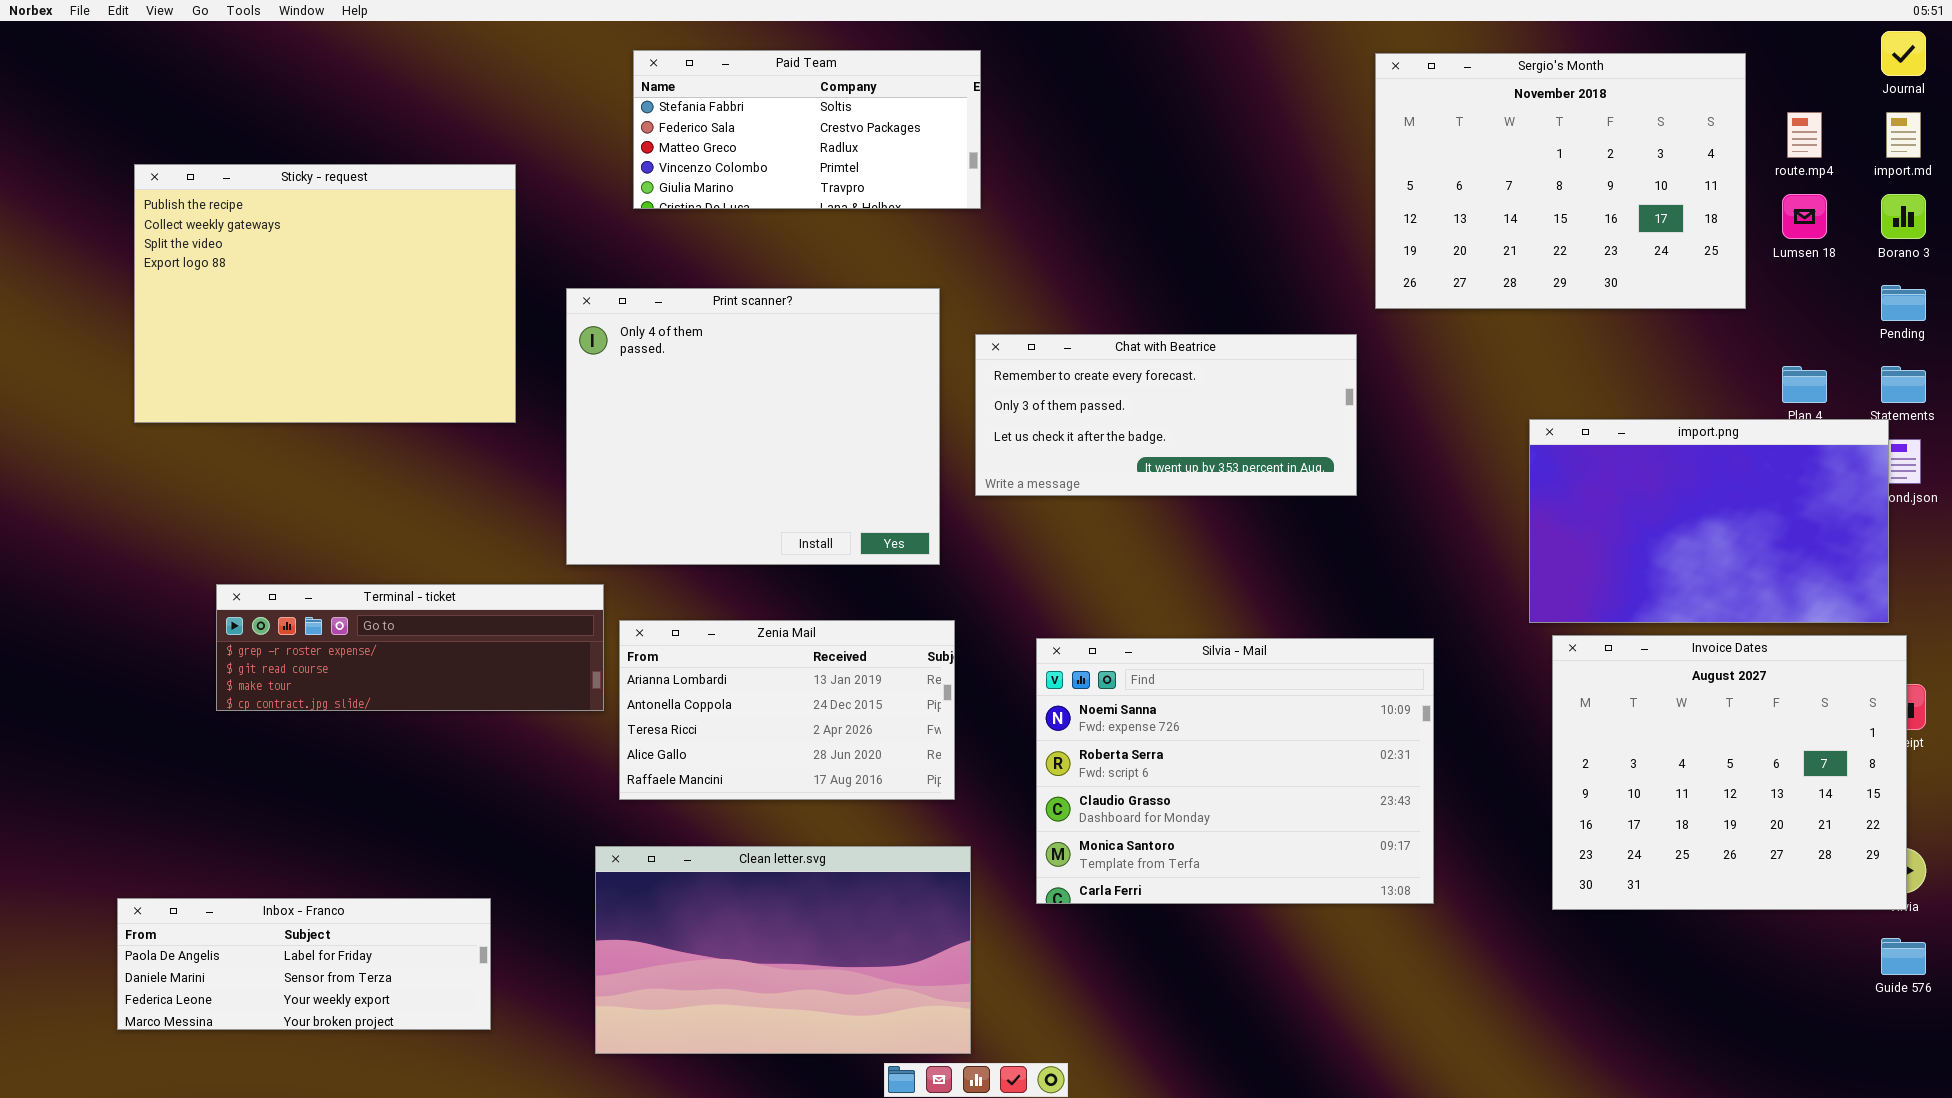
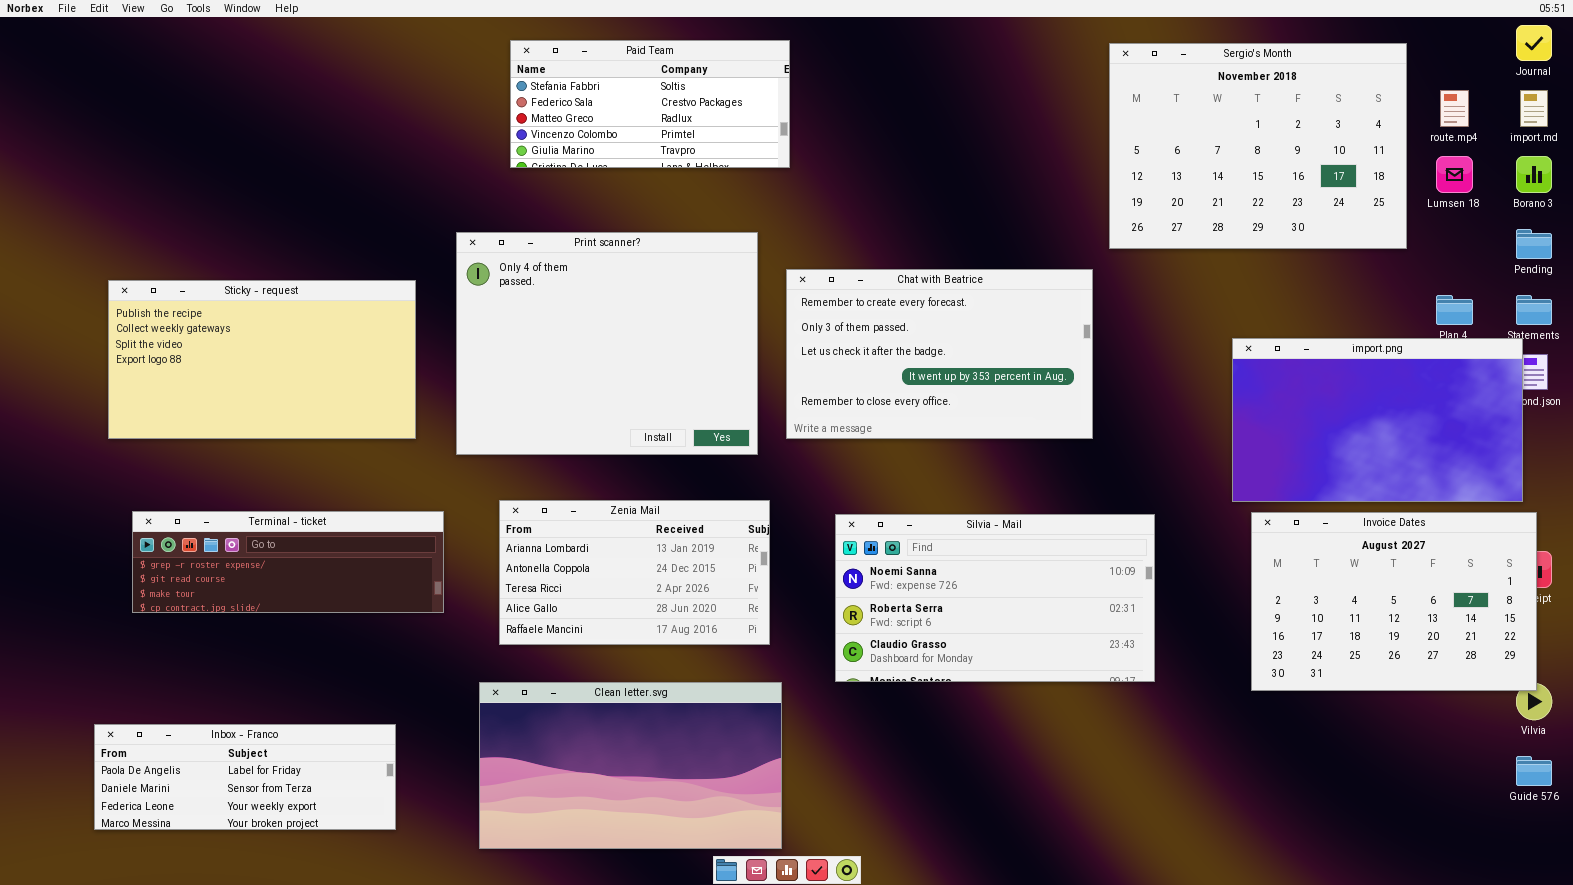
Sticky - request: [134,164,516,423] -> [108,280,416,439], moved, resized
Chat with Beatrice: [975,334,1357,496] -> [786,269,1093,439], resized
Terminal - ticket: [216,584,604,711] -> [132,511,444,613], moved
Invoice Dates: [1552,635,1907,910] -> [1251,512,1537,691], resized
Silvia - Mail: [1036,638,1434,904] -> [835,514,1155,682], resized

